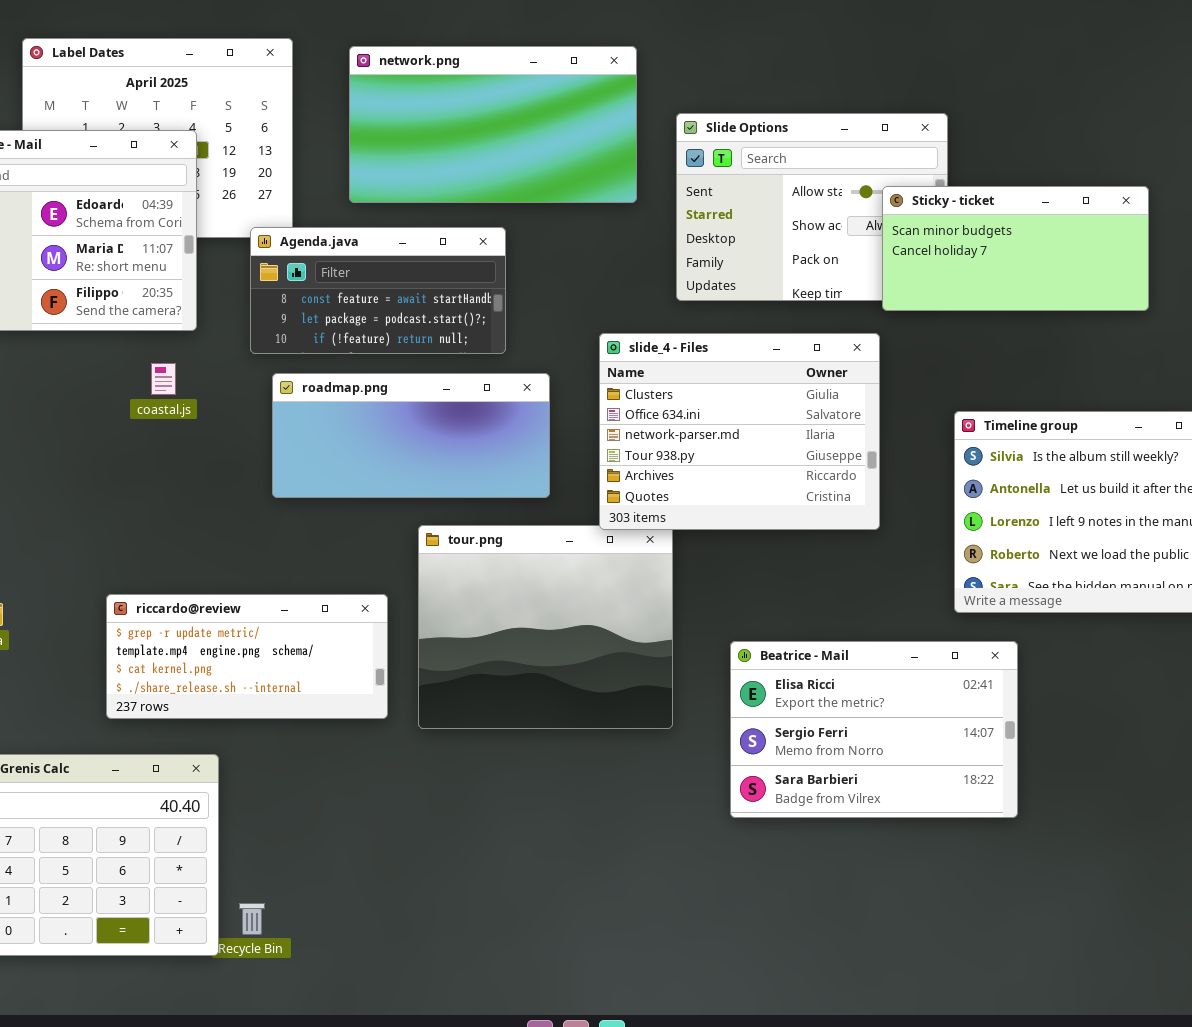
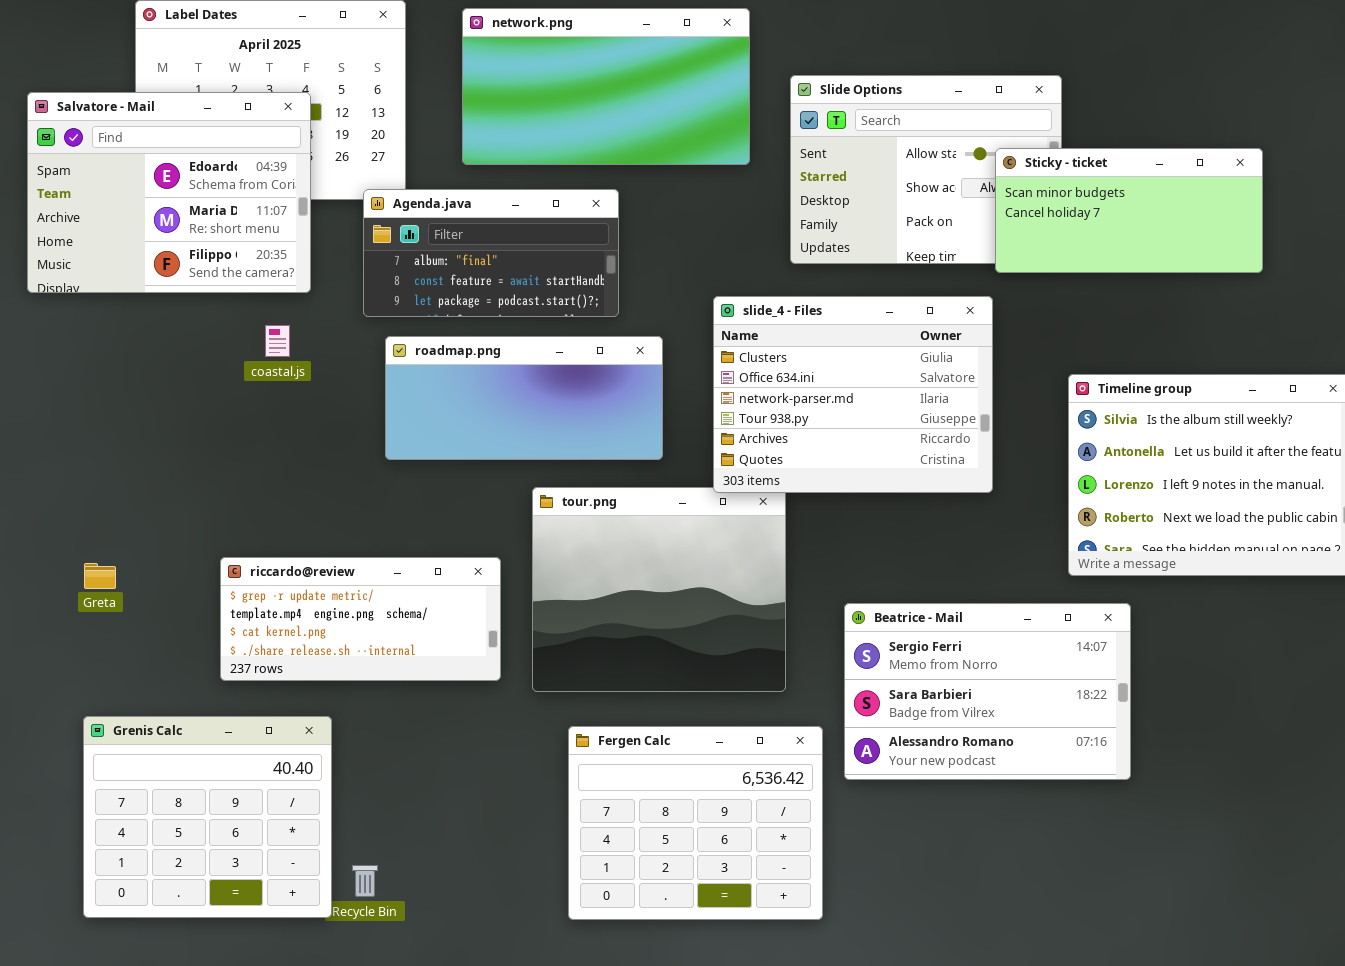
Agenda.java: [250,227,506,354] -> [363,189,619,317], scrolled up 1 row
Beatrice - Mail: [730,641,1018,818] -> [844,603,1131,780], scrolled down 1 row
Fergen Calc: none -> [568,726,823,920], opened

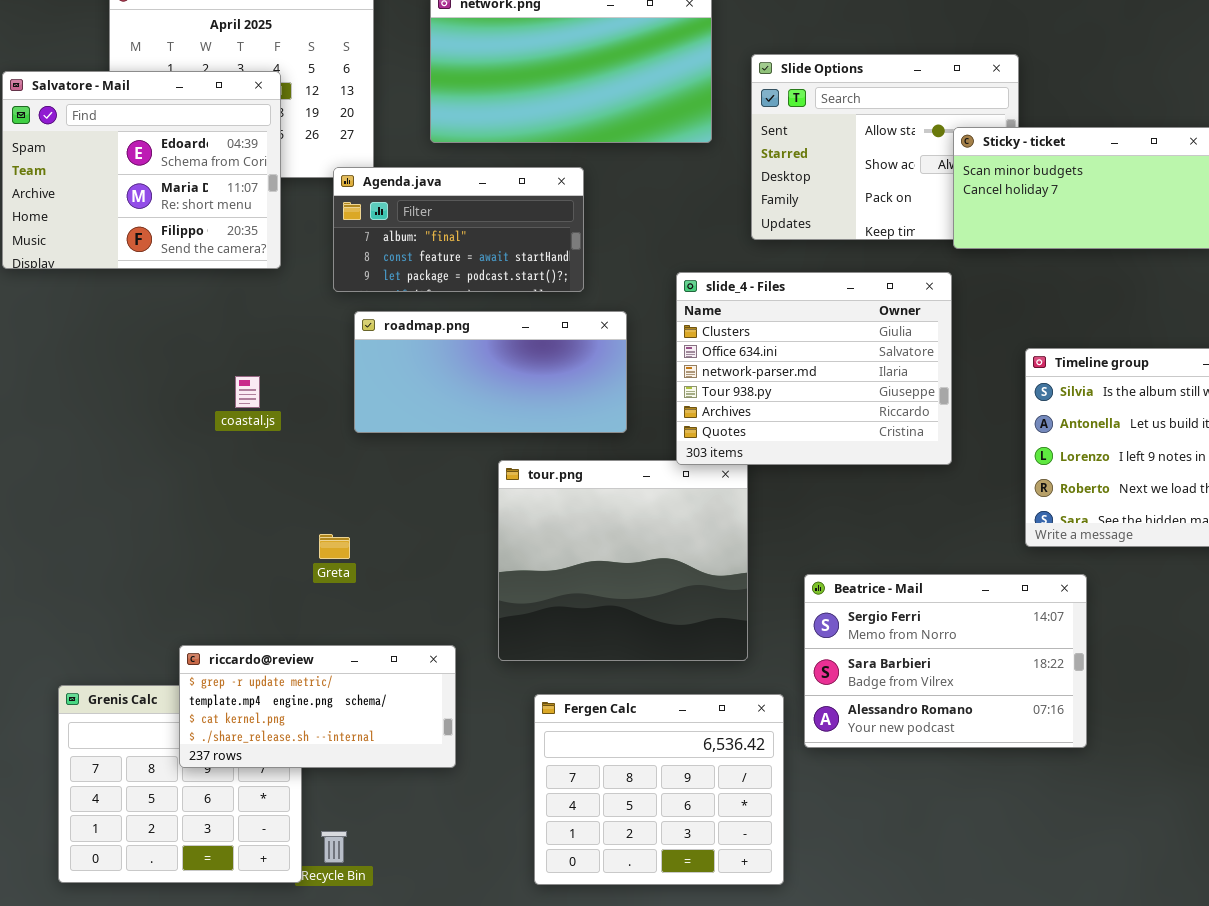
coastal.js: [265,325,290,357] -> [235,376,260,408], moved
riccardo@review: [220,557,501,681] -> [179,645,456,768], moved
Greta: [84,563,116,589] -> [319,534,350,559], moved

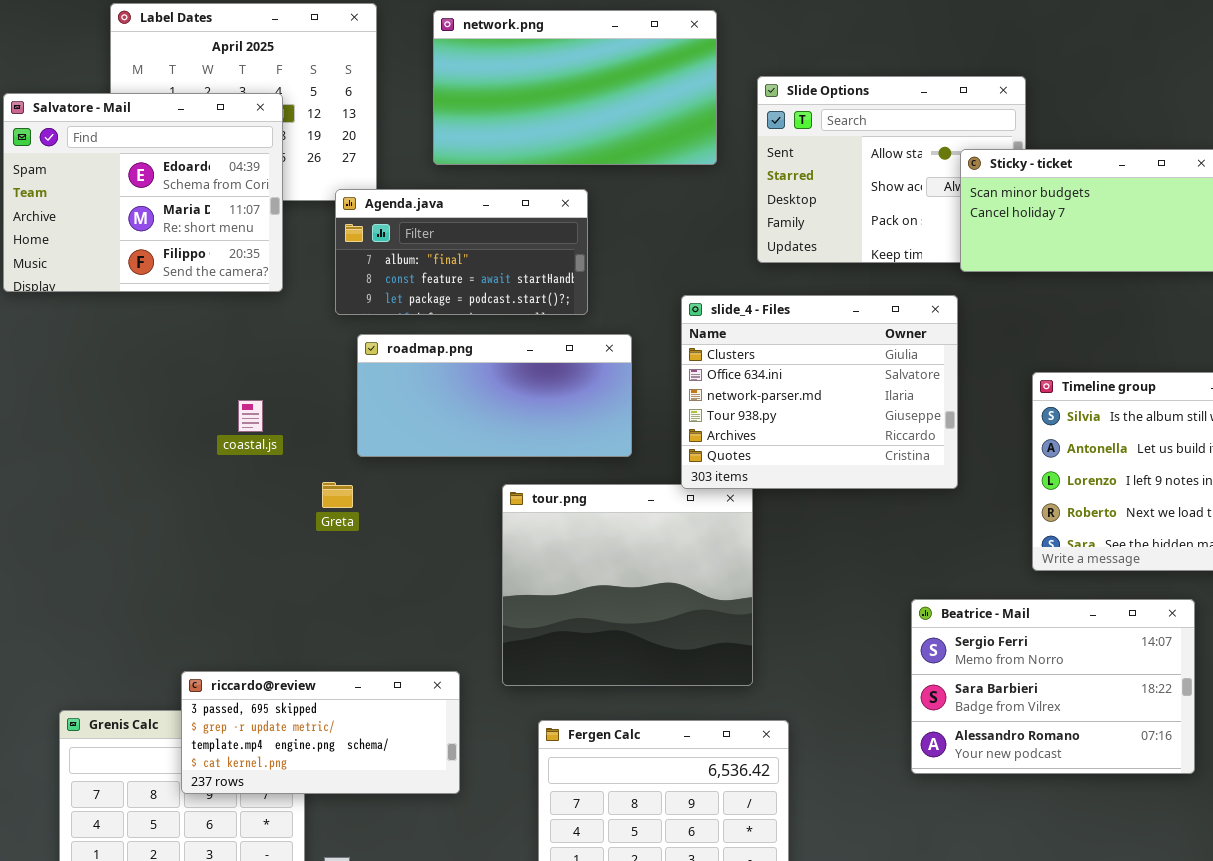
Greta: [319,534,350,559] -> [322,482,353,508], moved
Beatrice - Mail: [804,574,1087,748] -> [911,599,1195,774], moved
riccardo@review: [179,645,456,768] -> [181,671,460,794], scrolled up 1 row

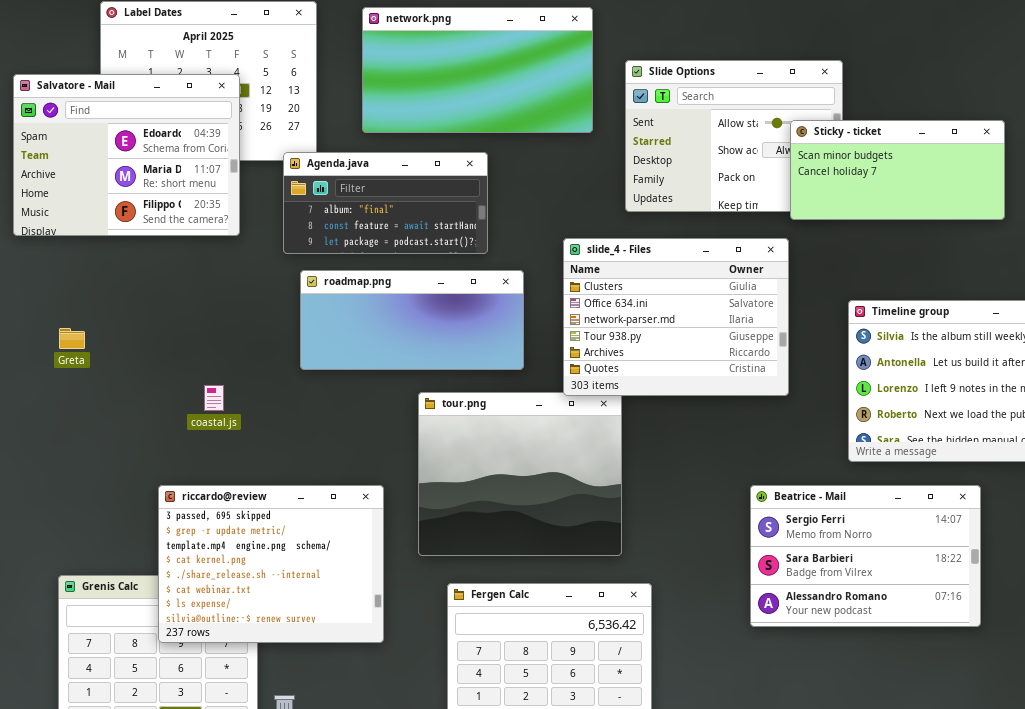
coastal.js: [238,400,263,432] -> [204,385,224,411], moved
Greta: [322,482,353,508] -> [59,328,85,349], moved
riccardo@review: [181,671,460,794] -> [158,485,384,643], resized

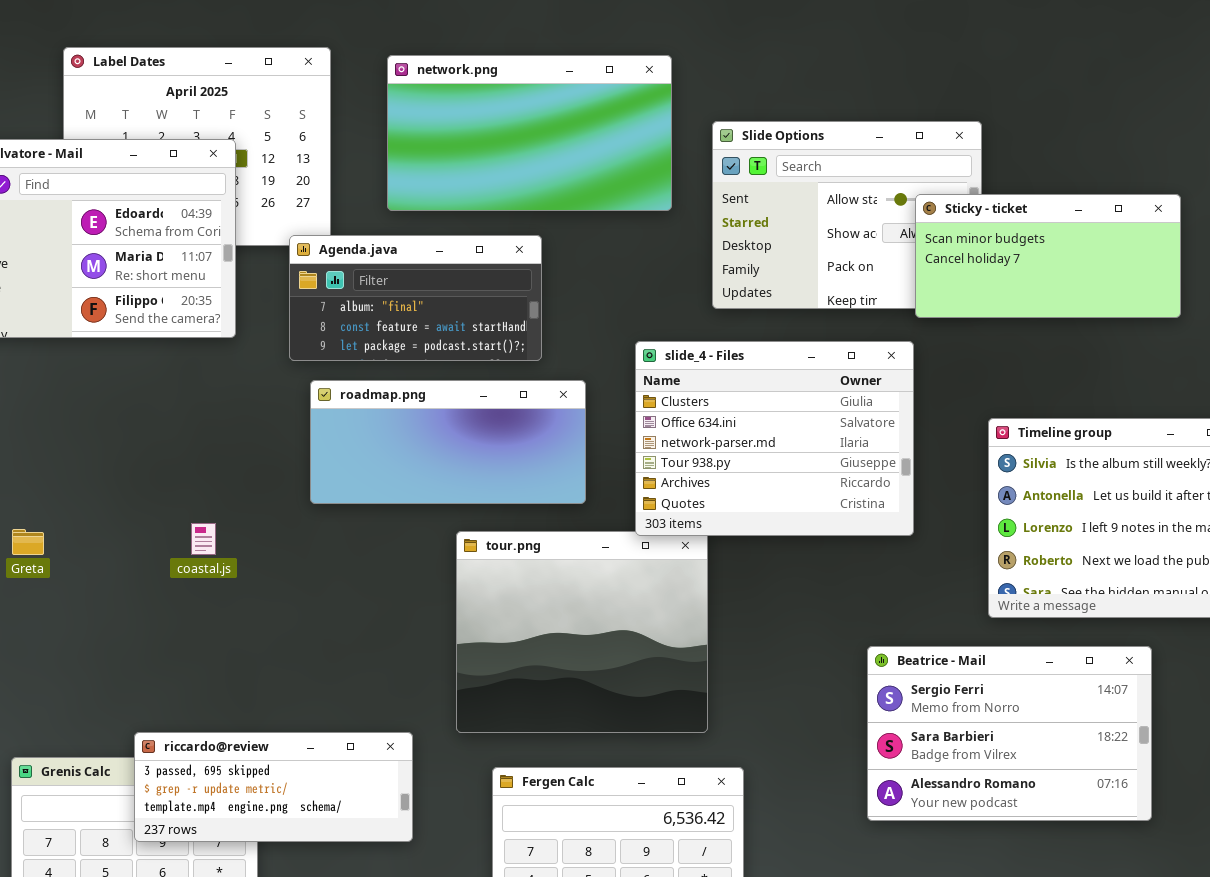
Greta: [59,328,85,349] -> [12,529,44,555], moved
riccardo@review: [158,485,384,643] -> [134,732,413,842], resized

